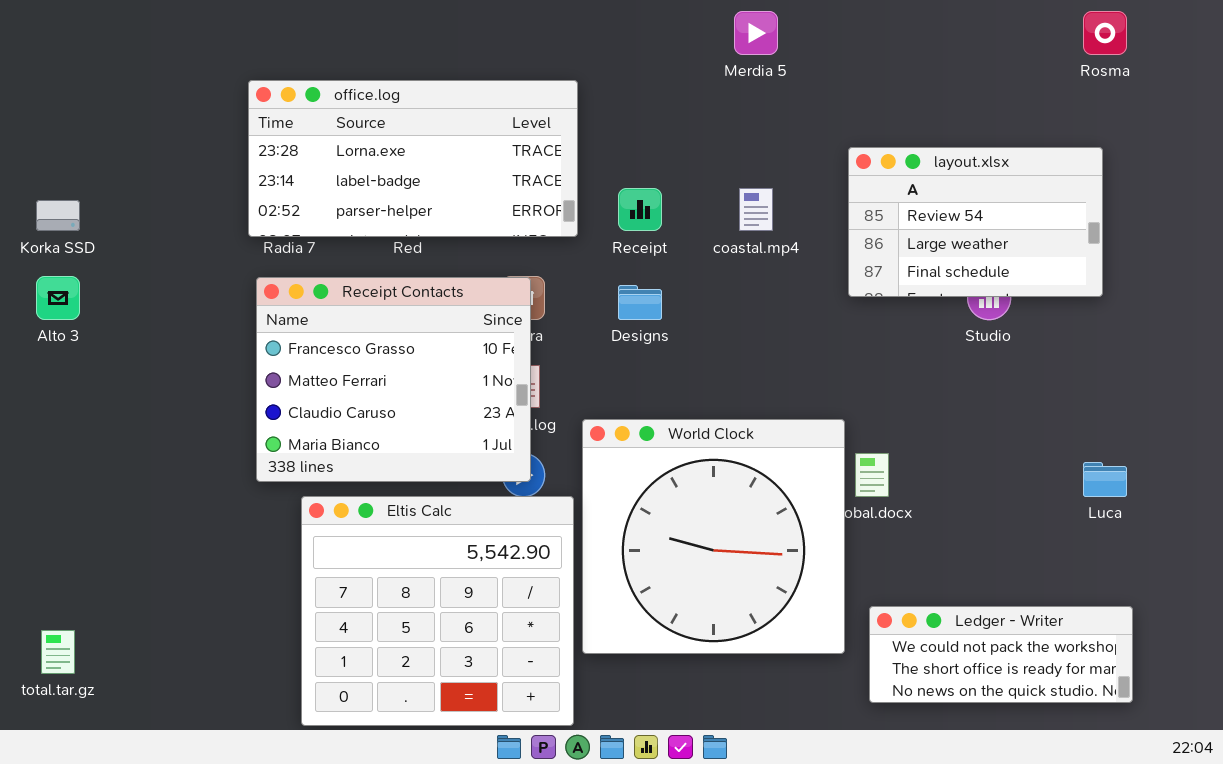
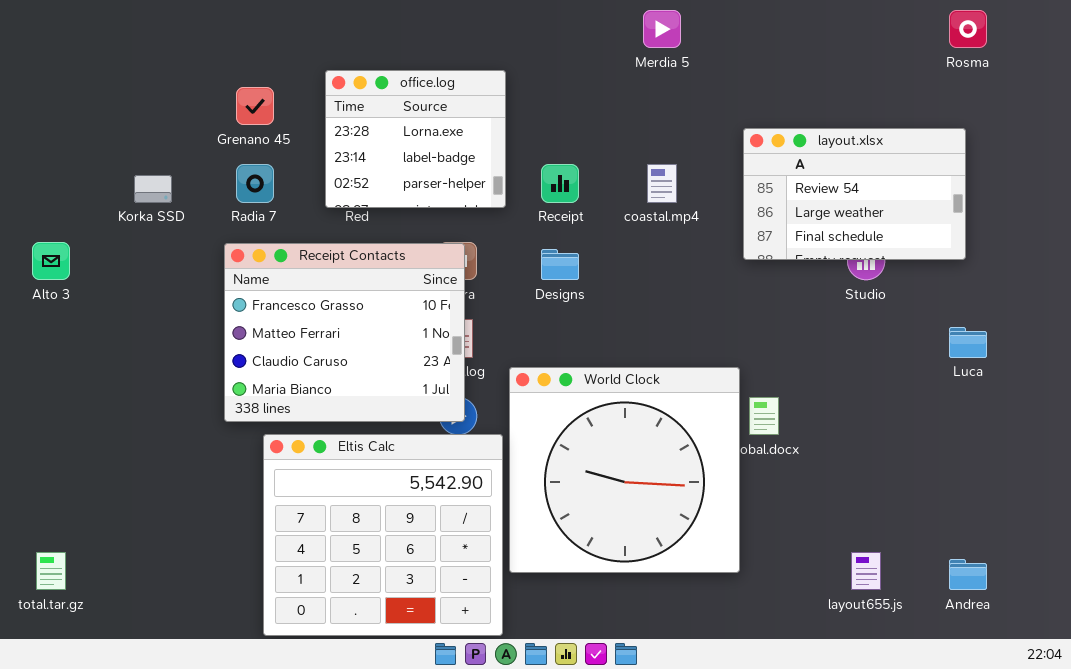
office.log: [248,80,578,237] -> [325,70,506,208], resized
Korka SSD: [36,200,80,231] -> [134,175,172,203], moved
Luca: [1083,462,1127,497] -> [949,327,987,358], moved
Ledger - Writer: [869,606,1133,703] -> none, closed

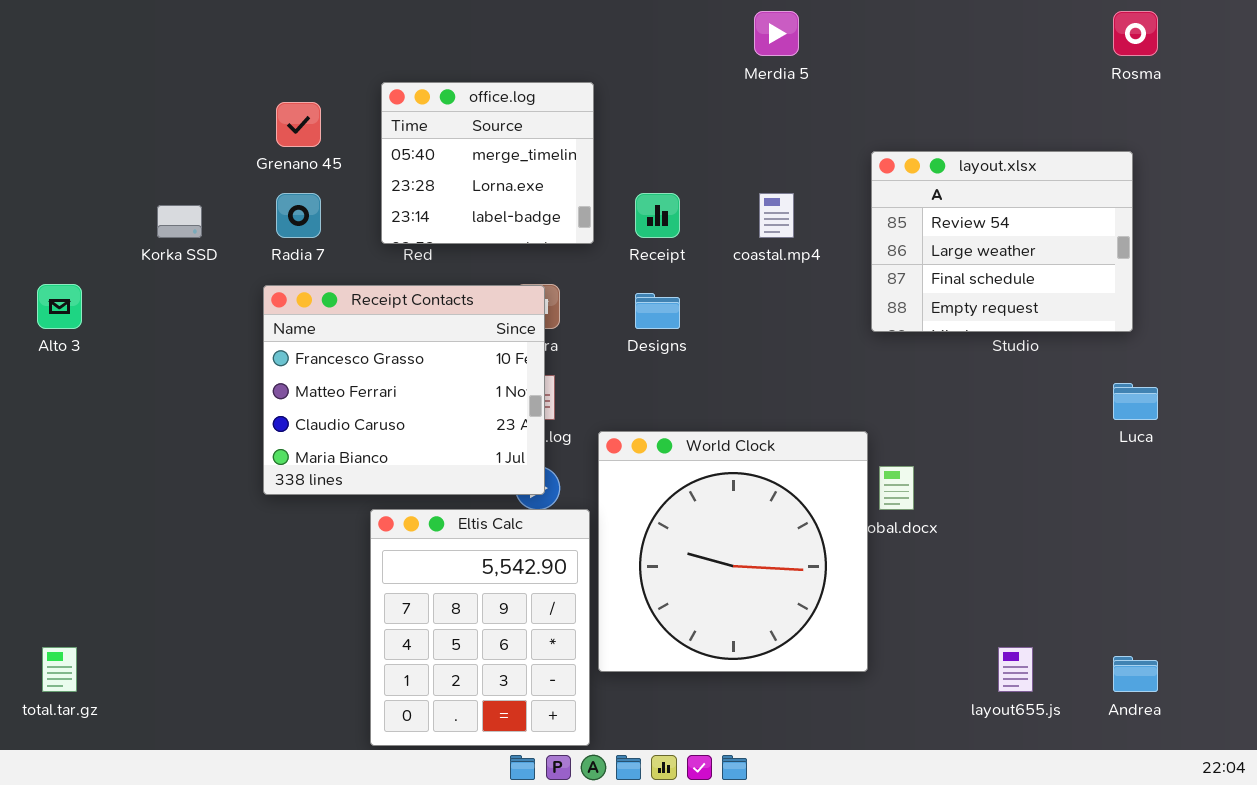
office.log: [325,70,506,208] -> [381,82,594,244], scrolled up 1 row
layout.xlsx: [743,128,966,260] -> [871,151,1133,332], resized
Eltis Calc: [263,434,503,636] -> [370,509,590,746], resized

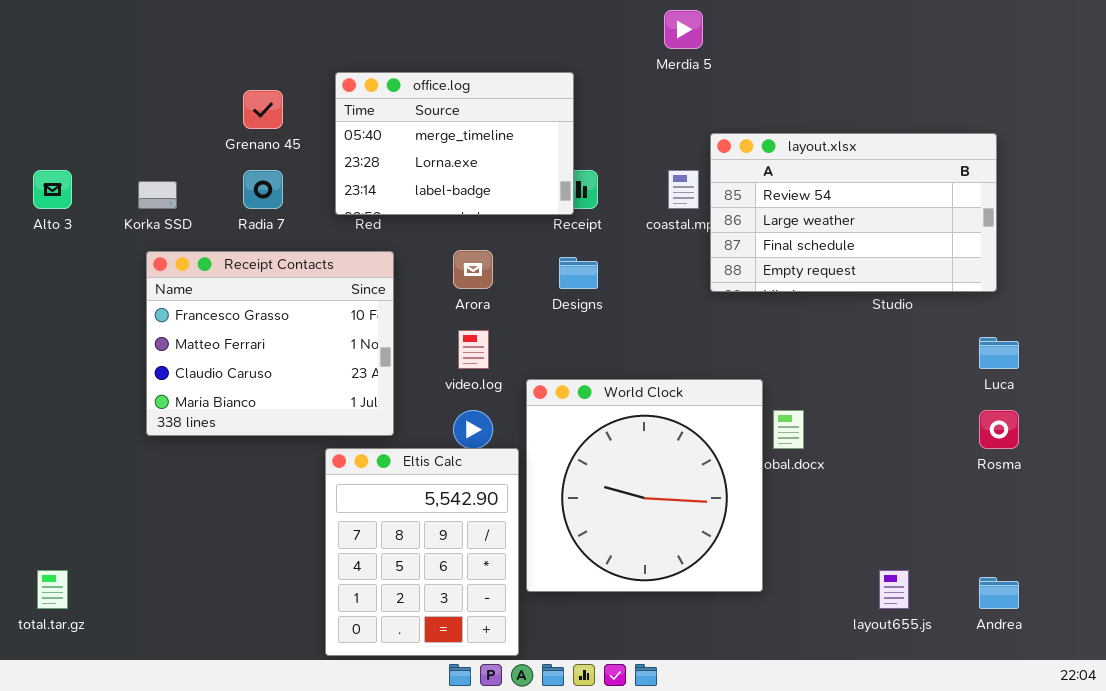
Rosma: [1113,11,1158,56] -> [979,410,1019,449], moved
office.log: [381,82,594,244] -> [335,72,574,215], resized
layout.xlsx: [871,151,1133,332] -> [710,133,997,292], resized
Alto 3: [37,284,82,329] -> [33,170,72,209], moved
Receipt Contacts: [263,285,545,495] -> [146,251,394,436], moved

